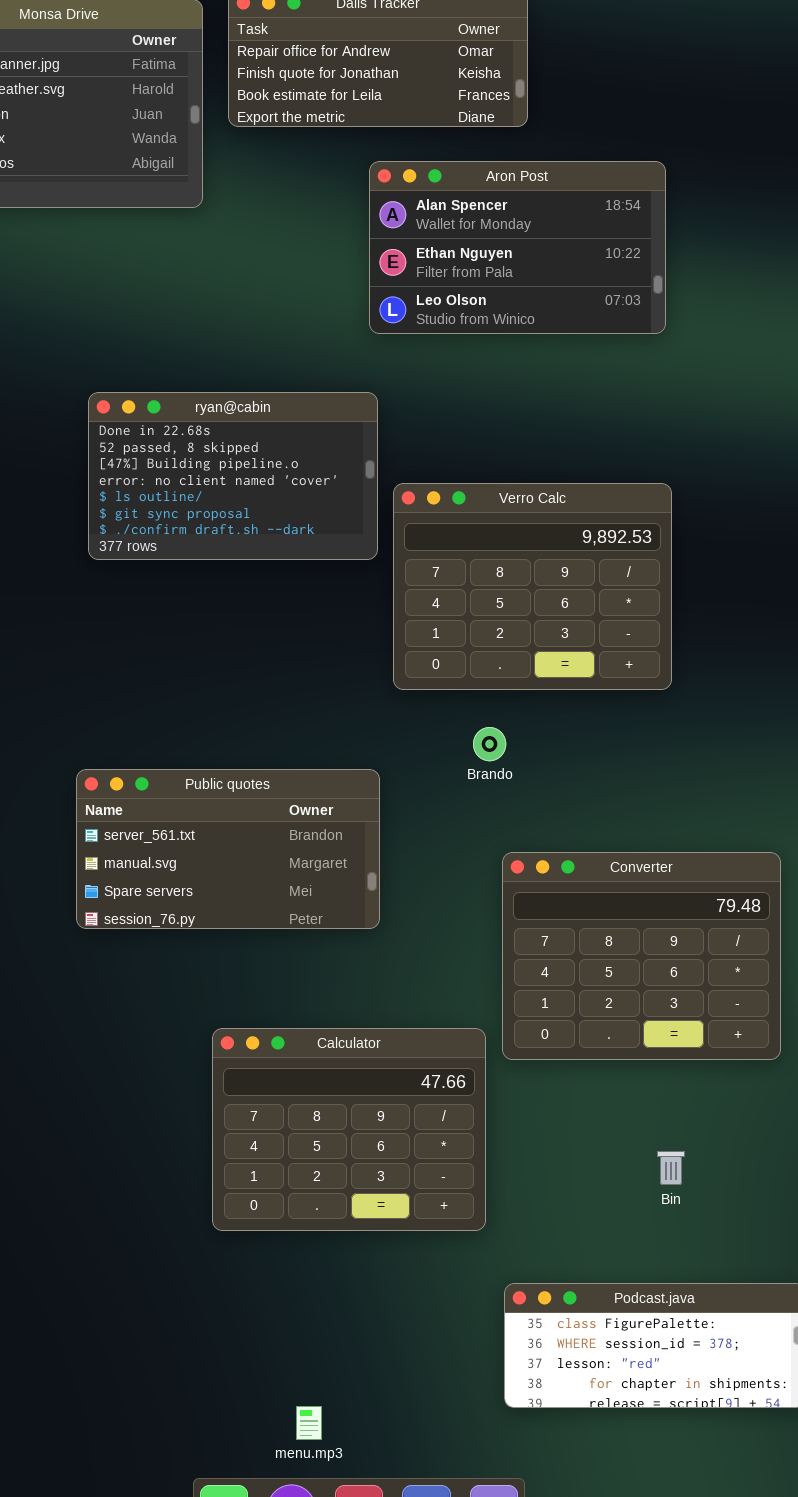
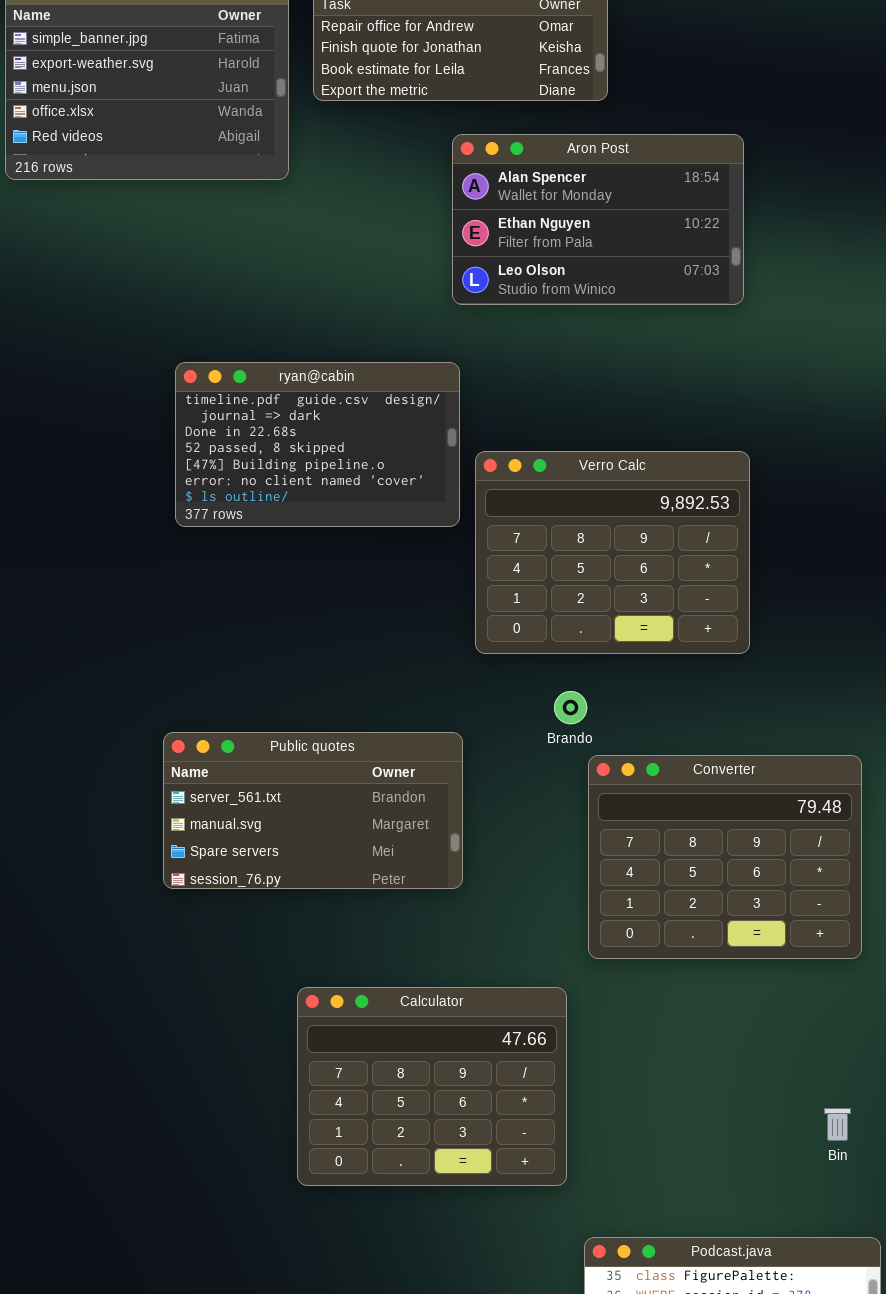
ryan@cabin: [88,392,378,560] -> [175,362,460,527], scrolled up 2 rows
Converter: [502,852,781,1060] -> [588,755,862,959], moved
Bin: [657,1151,685,1185] -> [824,1108,851,1141], moved

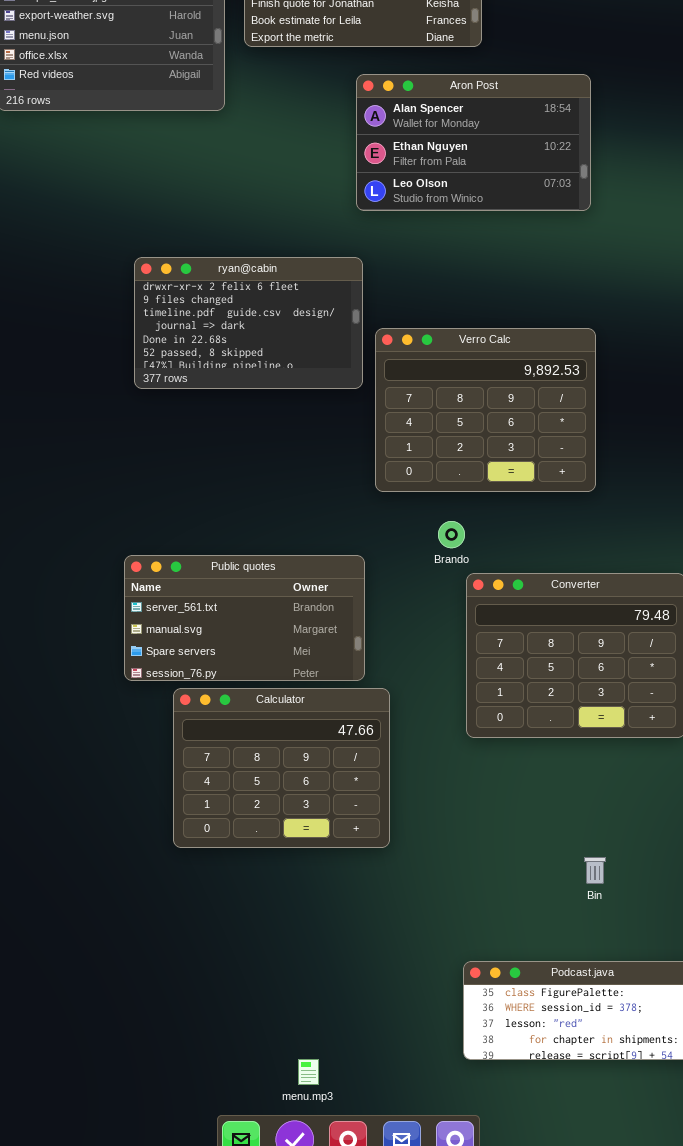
ryan@cabin: [175,362,460,527] -> [134,257,363,389], scrolled up 2 rows
Calculator: [297,987,567,1186] -> [173,688,390,848], moved
Bin: [824,1108,851,1141] -> [584,857,606,884], moved

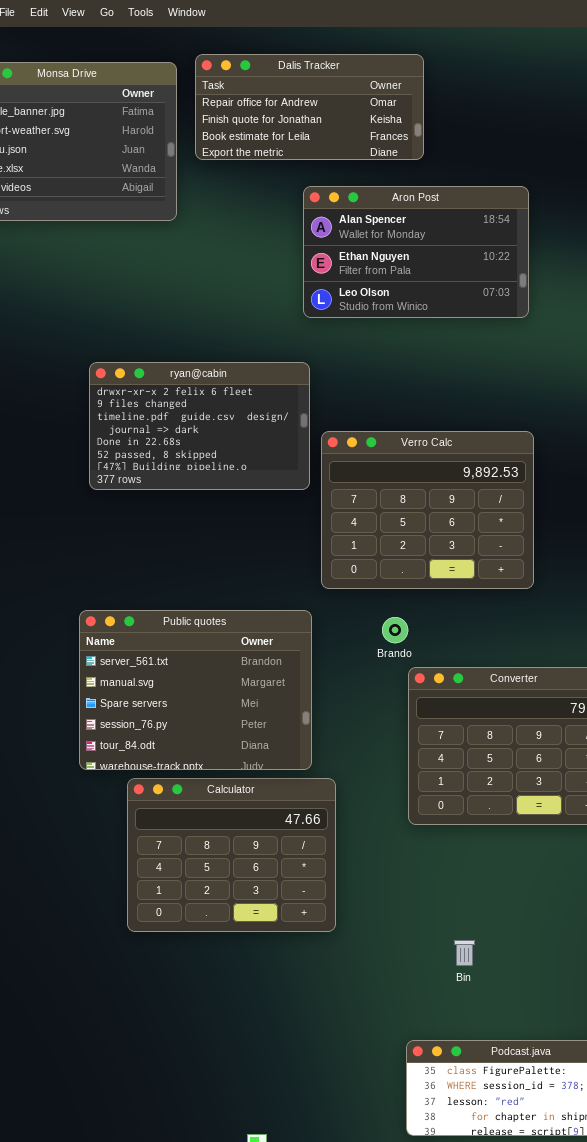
Public quotes: [124,555,365,681] -> [79,610,312,770], resized
Bin: [584,857,606,884] -> [454,940,475,966], moved

